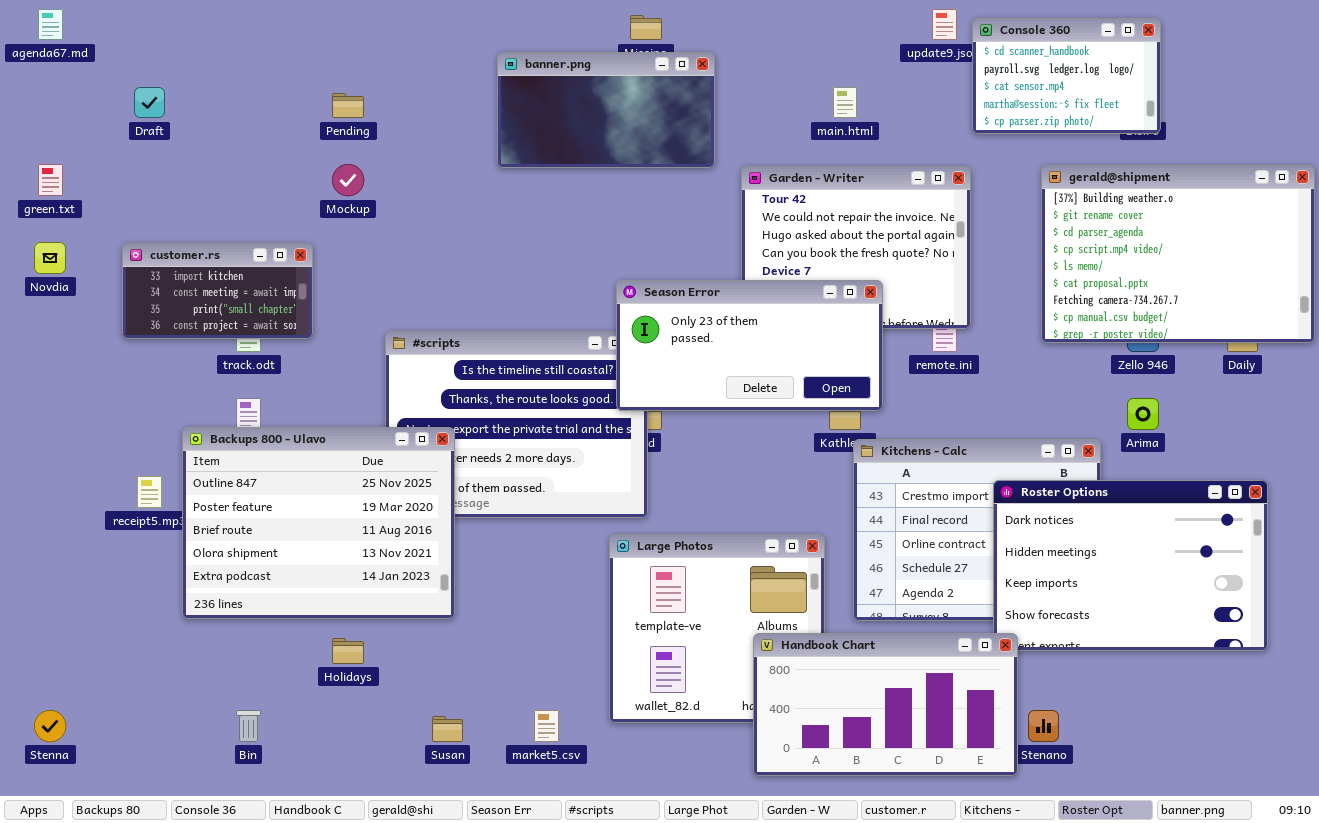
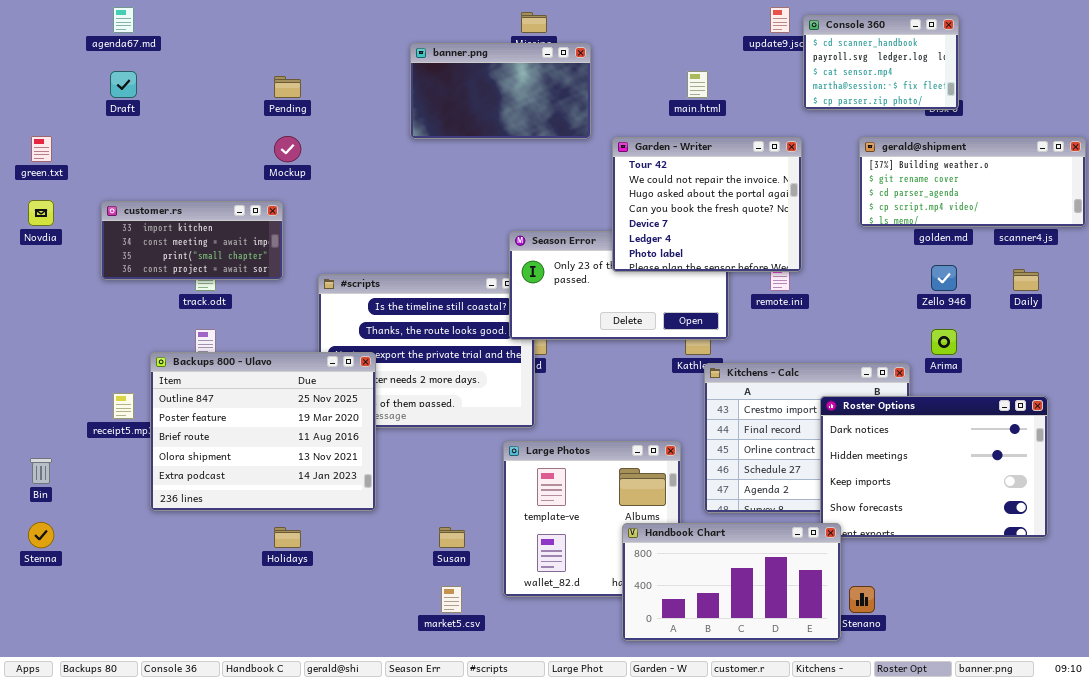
agenda67.md: [38,9,63,40] -> [113,7,134,33], moved
gerald@shipment: [1041,165,1315,343] -> [859,137,1086,227], resized
Garden - Writer: [741,166,971,329] -> [612,137,802,272], raised
customer.rs: [122,243,313,339] -> [101,201,283,280], resized
Stenna: [34,710,66,742] -> [28,522,54,548], moved
Bin: [236,710,261,742] -> [30,458,52,484], moved
Susan: [432,716,463,742] -> [439,527,465,548], moved

